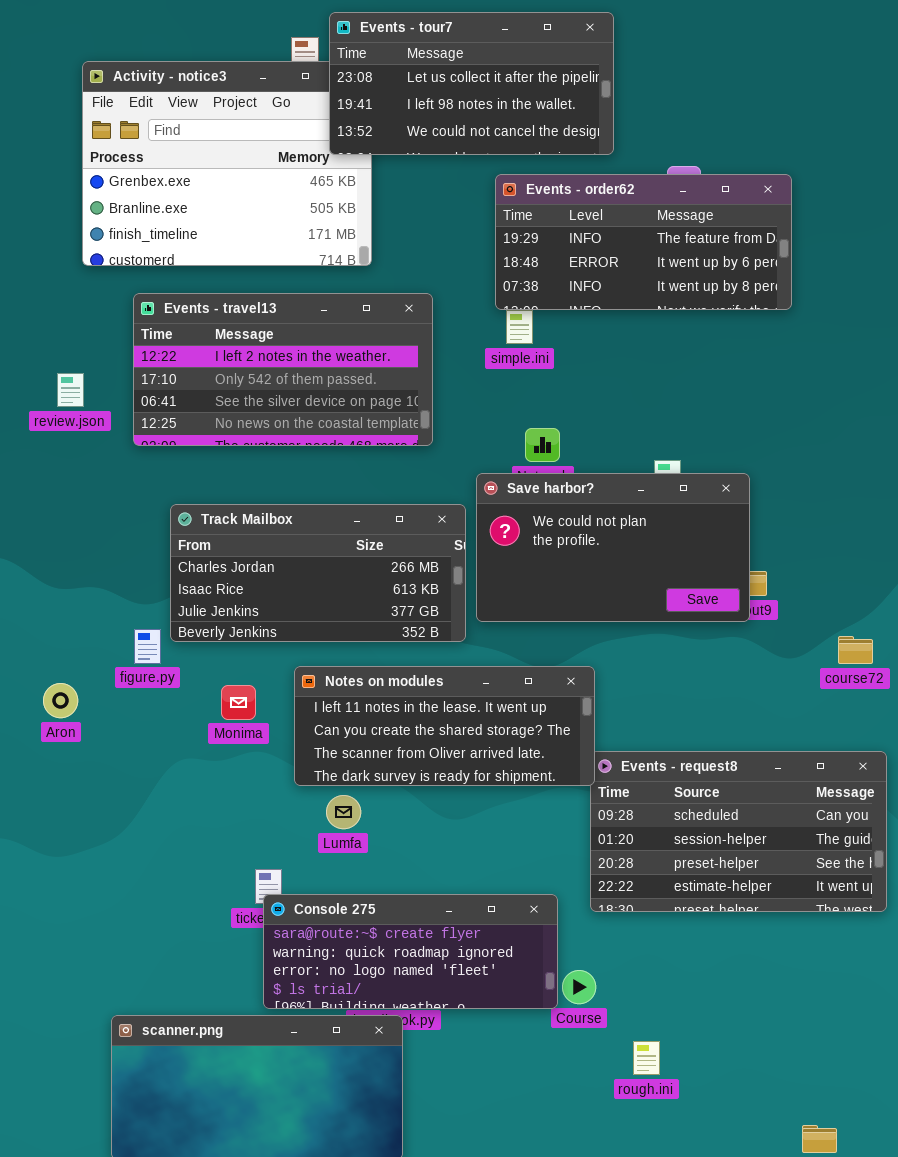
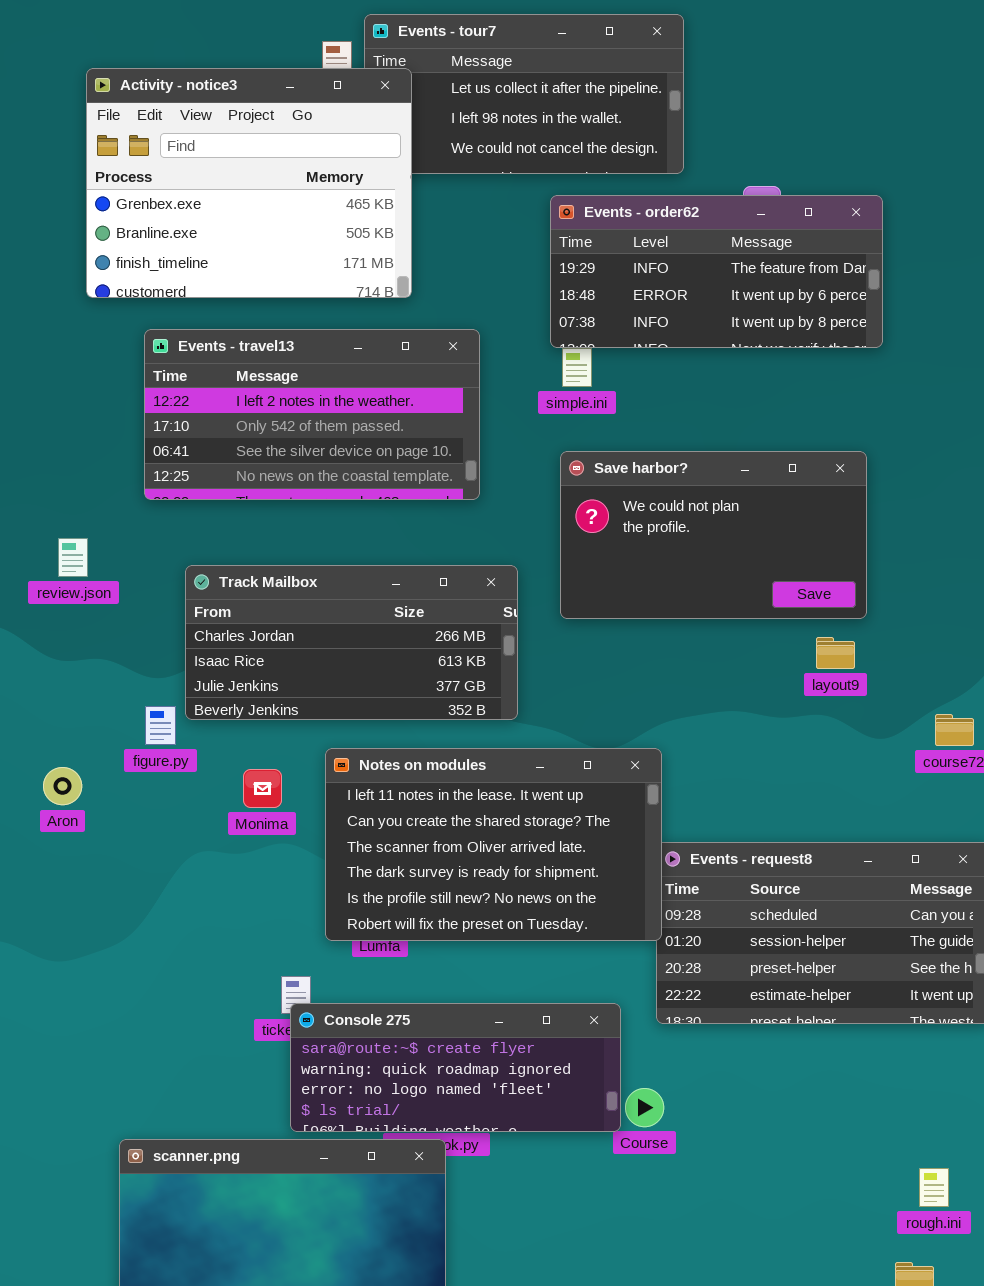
Activity - notice3: [82,61,372,266] -> [86,68,412,298], raised
review.json: [57,373,84,407] -> [58,538,88,577], moved
Save harbor?: [476,473,750,622] -> [560,451,867,619], moved
Notes on modules: [294,666,595,786] -> [325,748,662,941], resized
rough.ini: [633,1041,660,1075] -> [919,1168,949,1207], moved

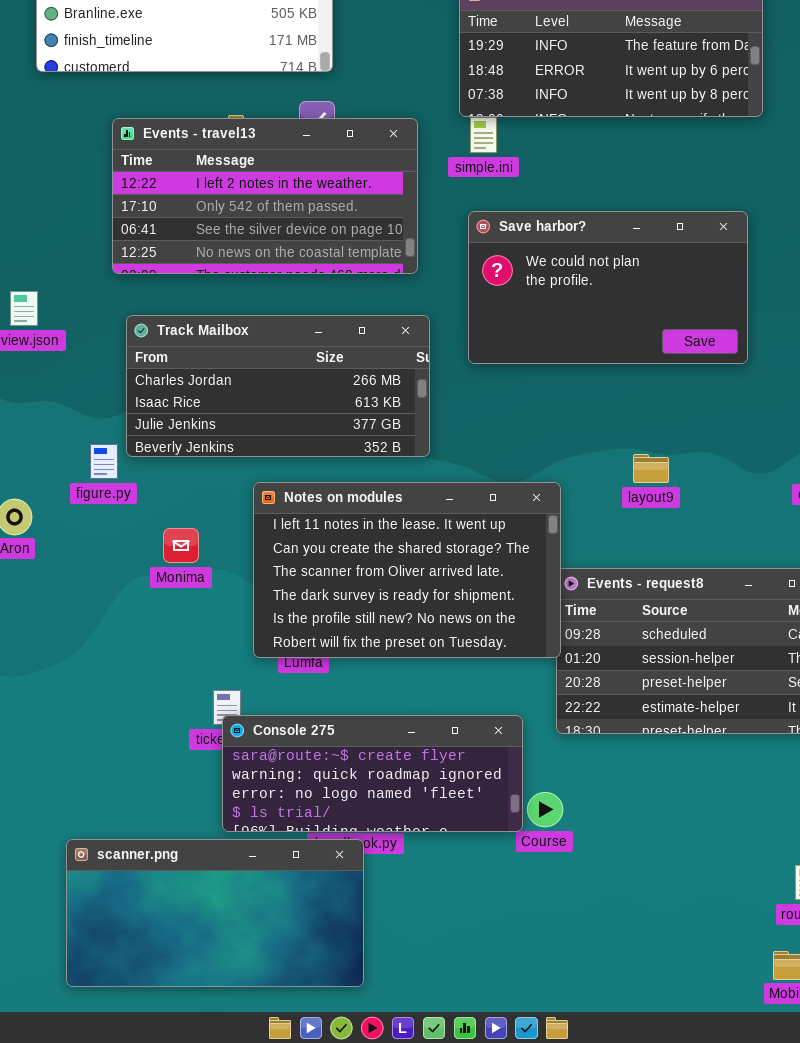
Events - travel13: [144,329,480,500] -> [112,118,418,274], moved
layout9: [816,637,855,669] -> [633,454,669,483], moved
Monima: [243,769,282,808] -> [163,528,199,563], moved

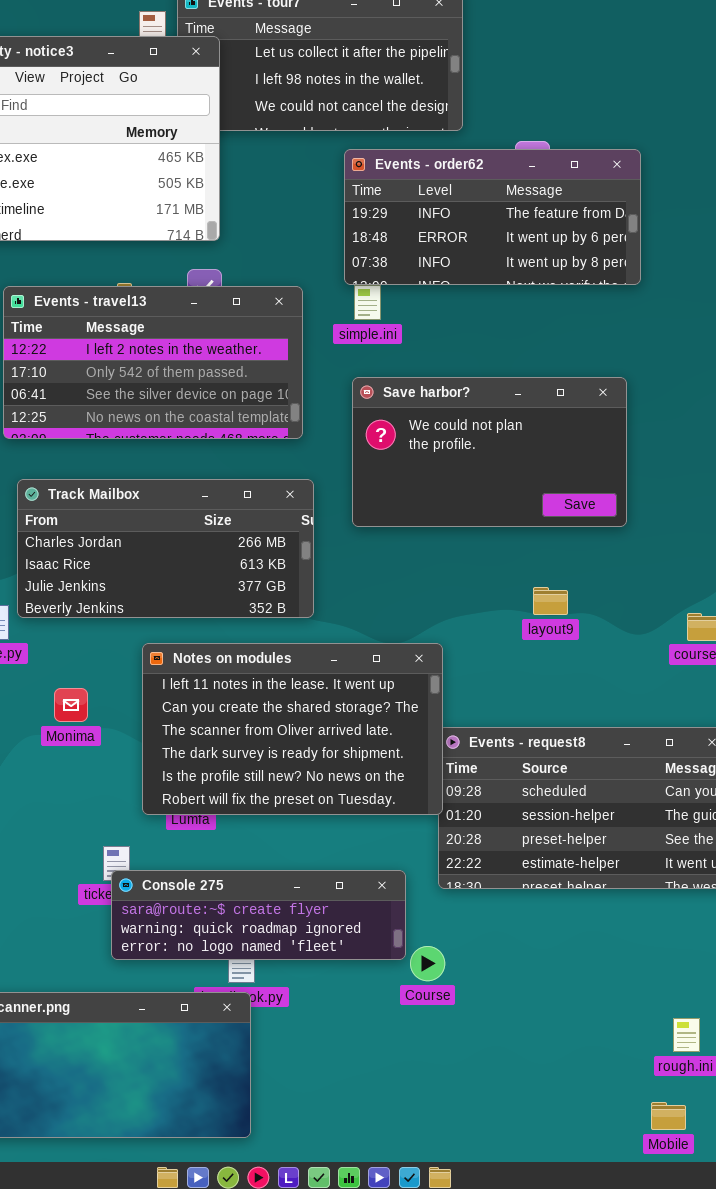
layout9: [633,454,669,483] -> [533,587,568,615], moved
Console 275: [222,715,523,832] -> [111,870,406,960], resized

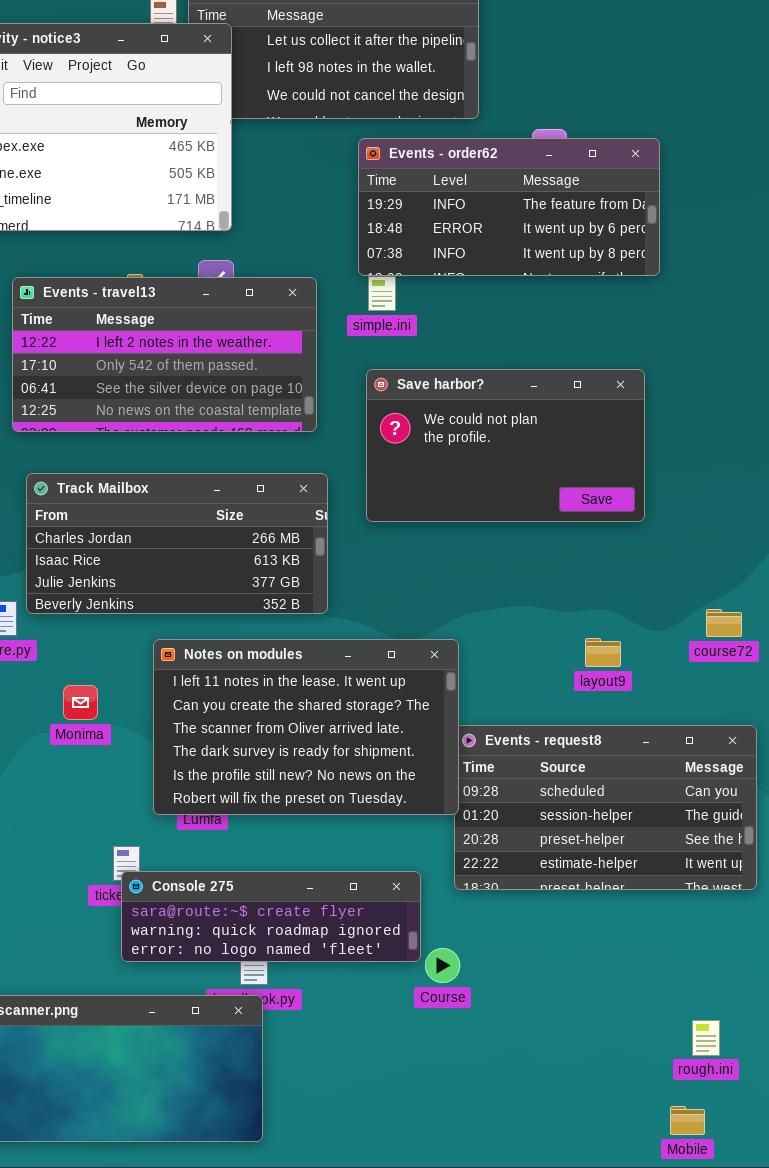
layout9: [533,587,568,615] -> [585,638,621,667], moved

